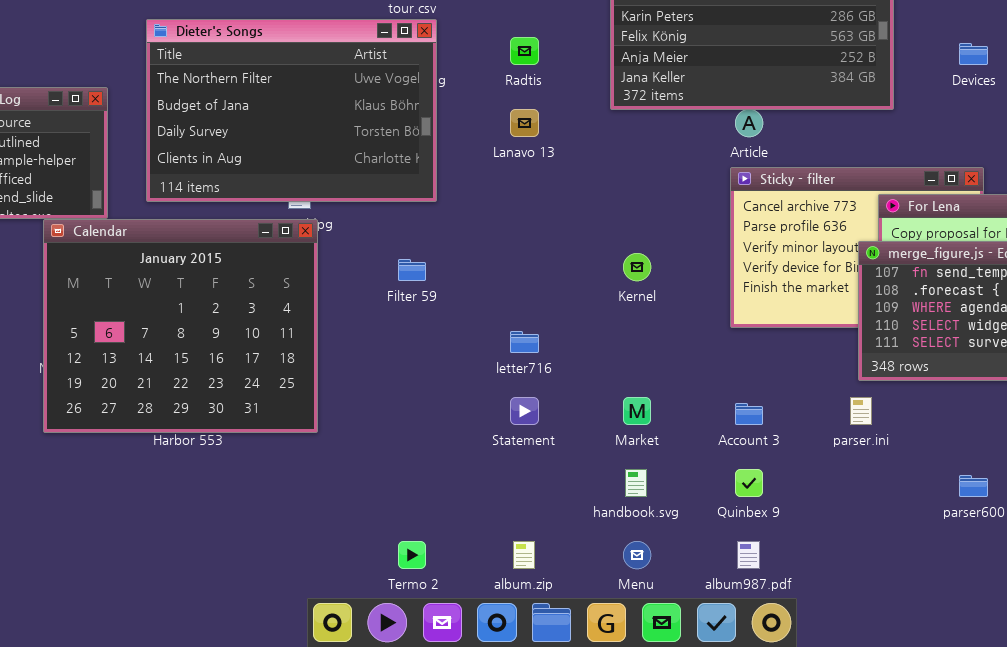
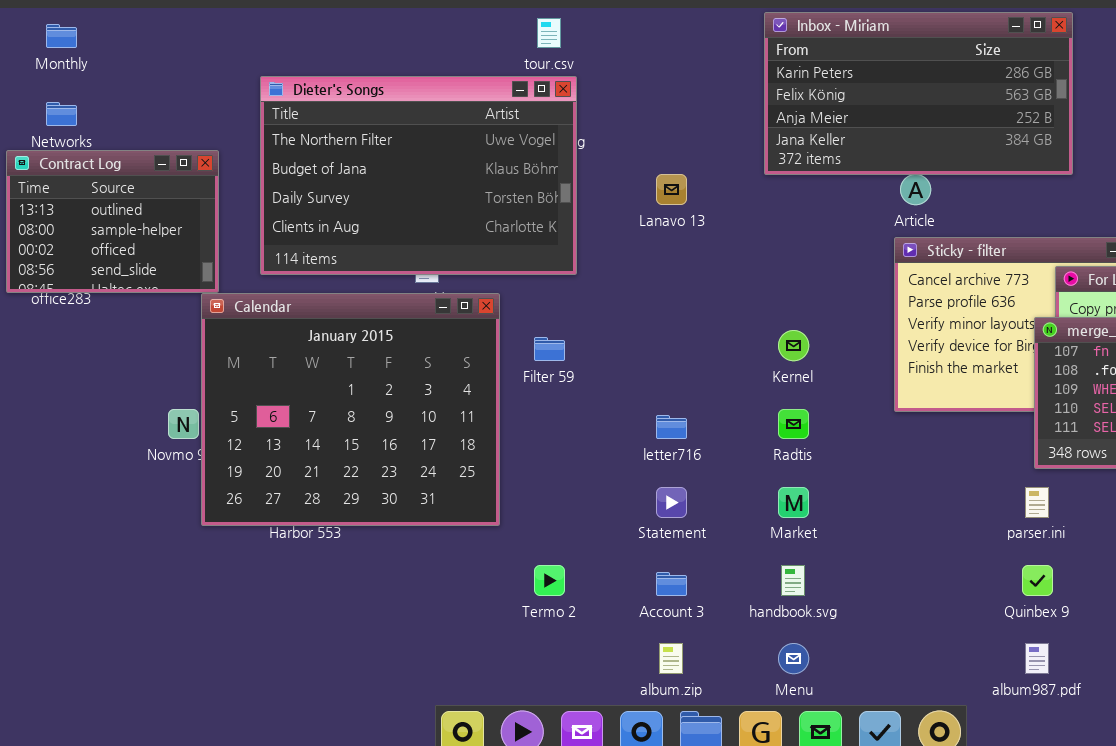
Radtis: [510,37,539,65] -> [778,409,809,439], moved
Calendar: [43,219,318,433] -> [201,293,500,526], moved
Account 3: [735,403,763,425] -> [656,572,687,596], moved
Quinbex 9: [735,469,763,497] -> [1022,565,1053,596], moved
Termo 2: [398,541,426,569] -> [534,565,565,596], moved
album987.pdf: [737,541,760,569] -> [1025,643,1049,674], moved

